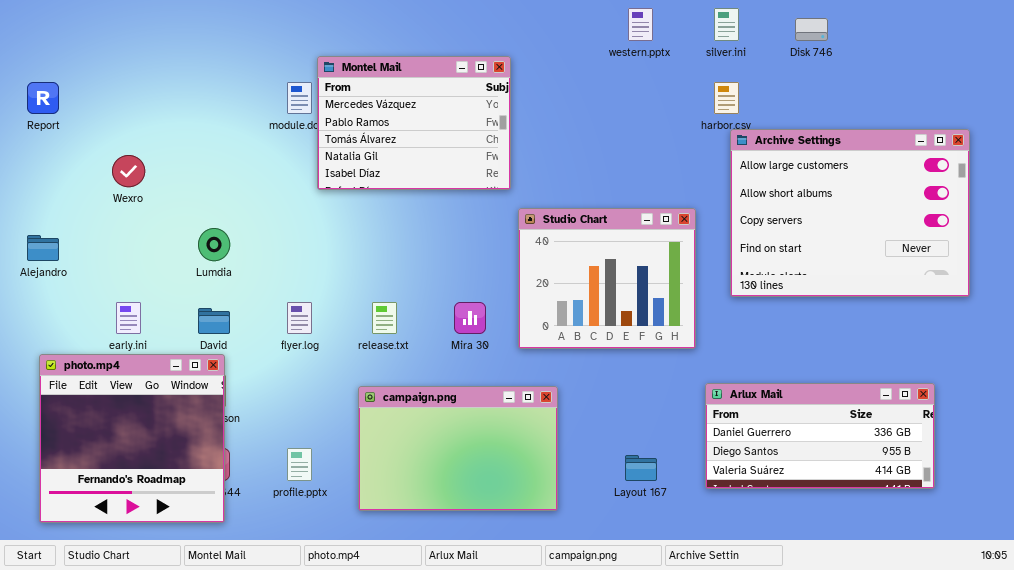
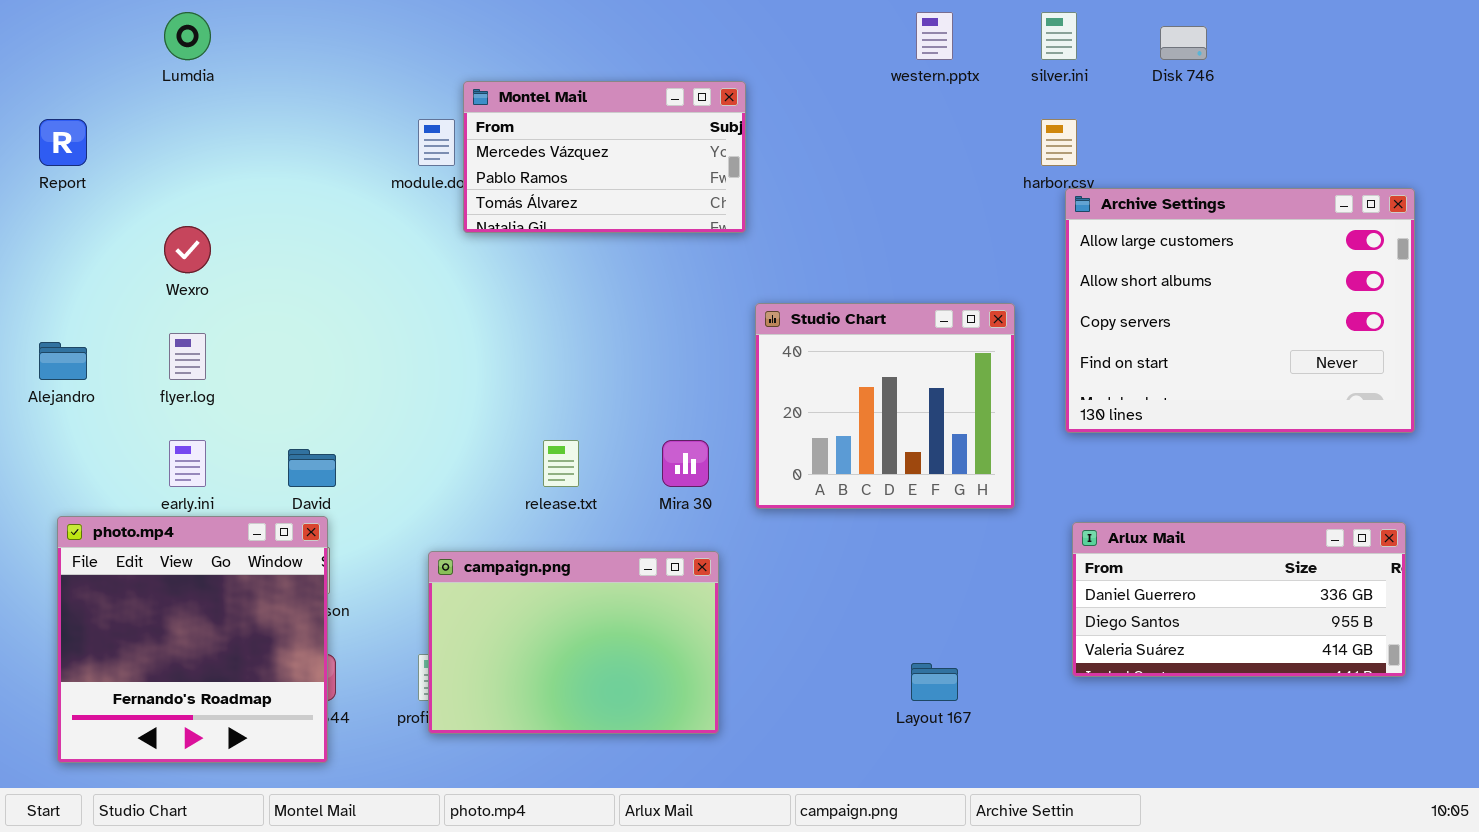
Montel Mail: [317,56,511,190] -> [463,81,746,233], resized
Lumdia: [198,228,230,261] -> [164,12,211,60], moved
flyer.log: [287,302,312,334] -> [169,333,206,380], moved
Arlux Mail: [705,383,935,489] -> [1072,522,1406,677], moved
campaign.png: [358,386,558,511] -> [428,551,719,734], moved

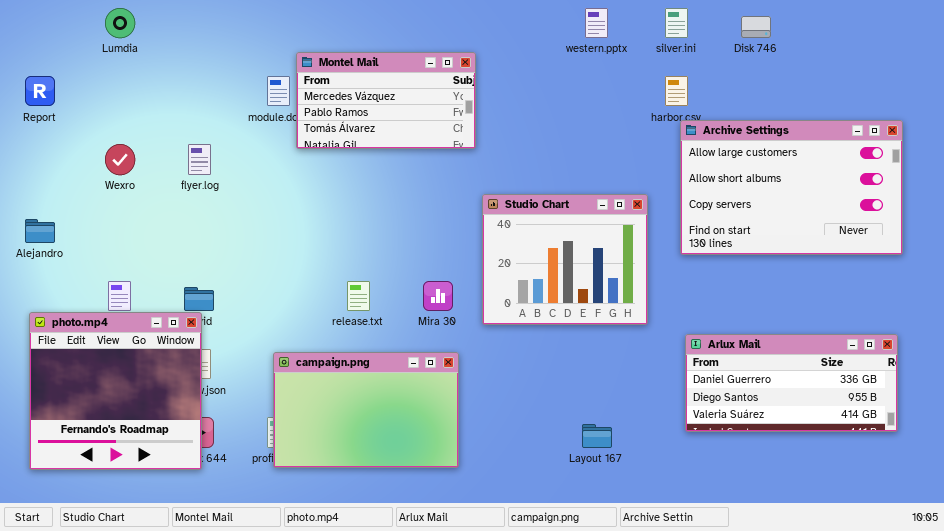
Archive Settings: [1065,188,1415,433] -> [680,120,903,255], resized
flyer.log: [169,333,206,380] -> [188,144,211,175], moved
photo.mp4: [57,516,328,763] -> [29,312,202,470], moved

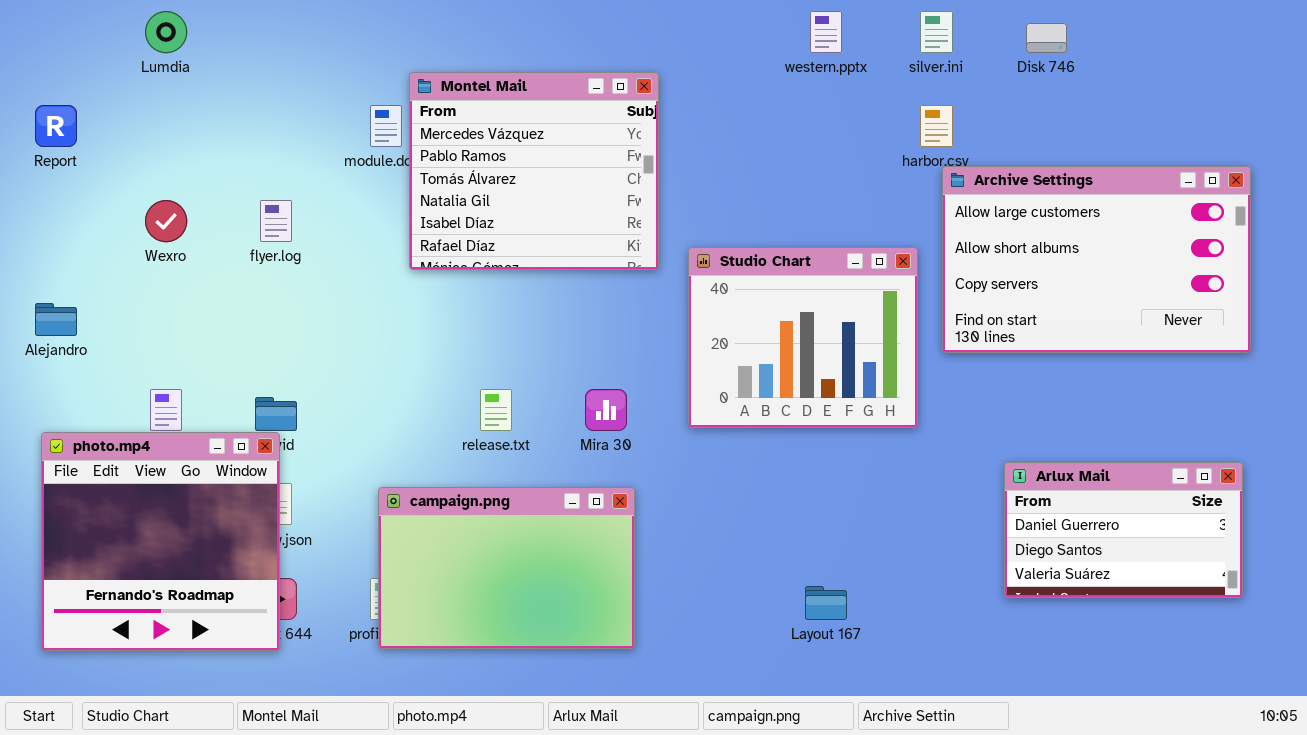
Montel Mail: [296,52,476,149] -> [409,72,659,270], resized
Studio Chart: [482,194,648,325] -> [688,247,918,428], moved
Arlux Mail: [685,334,898,432] -> [1004,462,1243,598], resized

